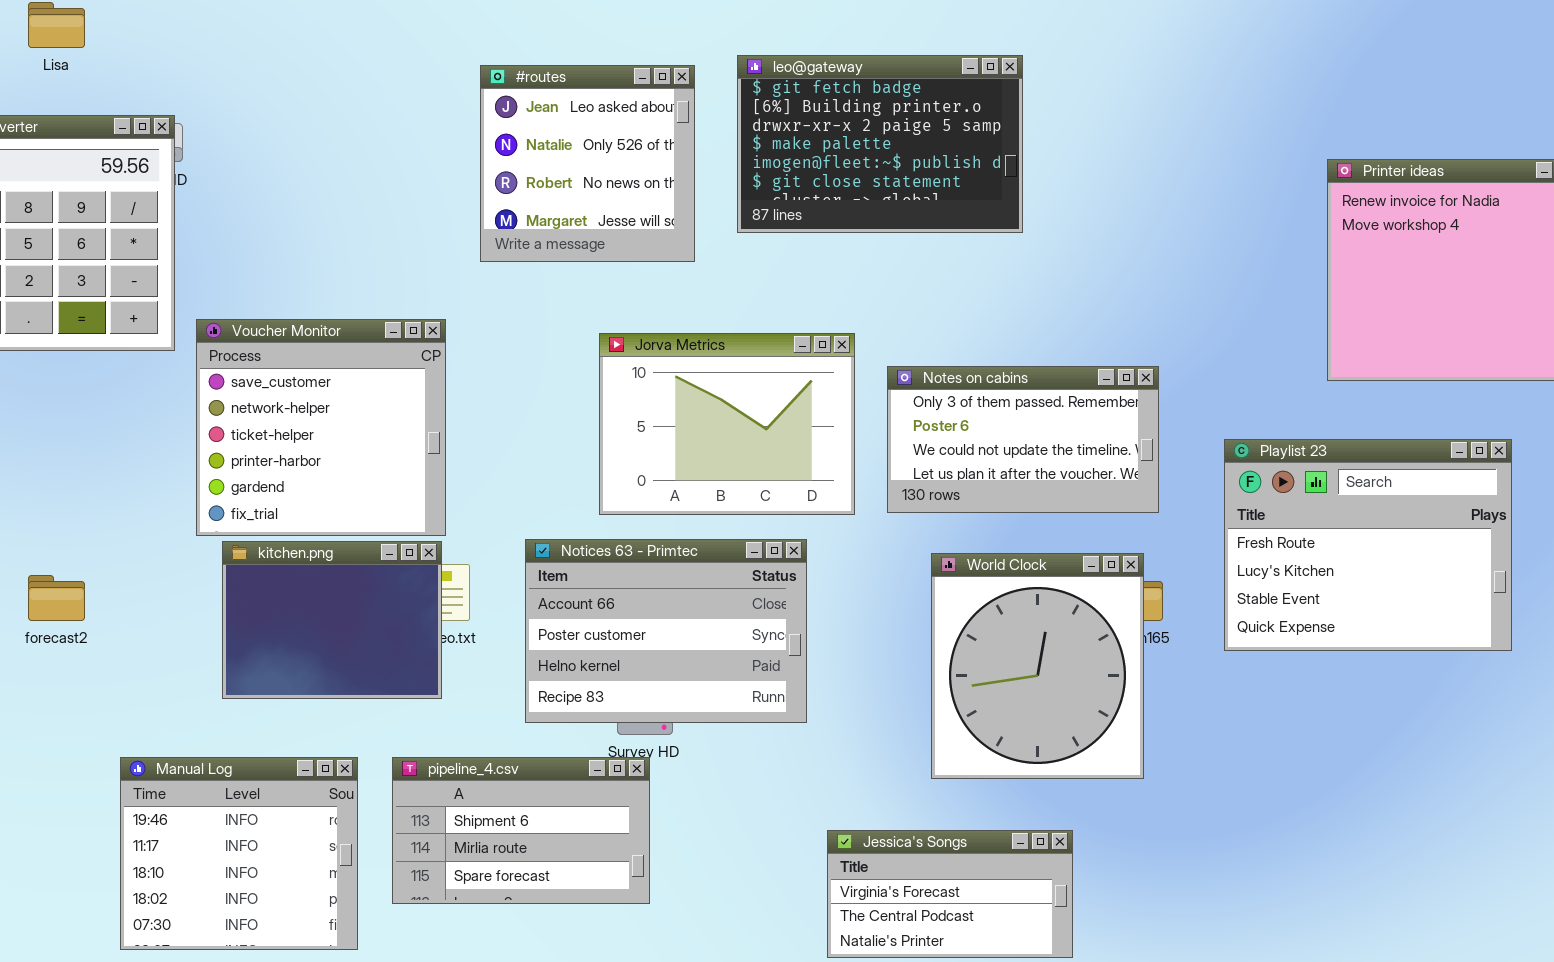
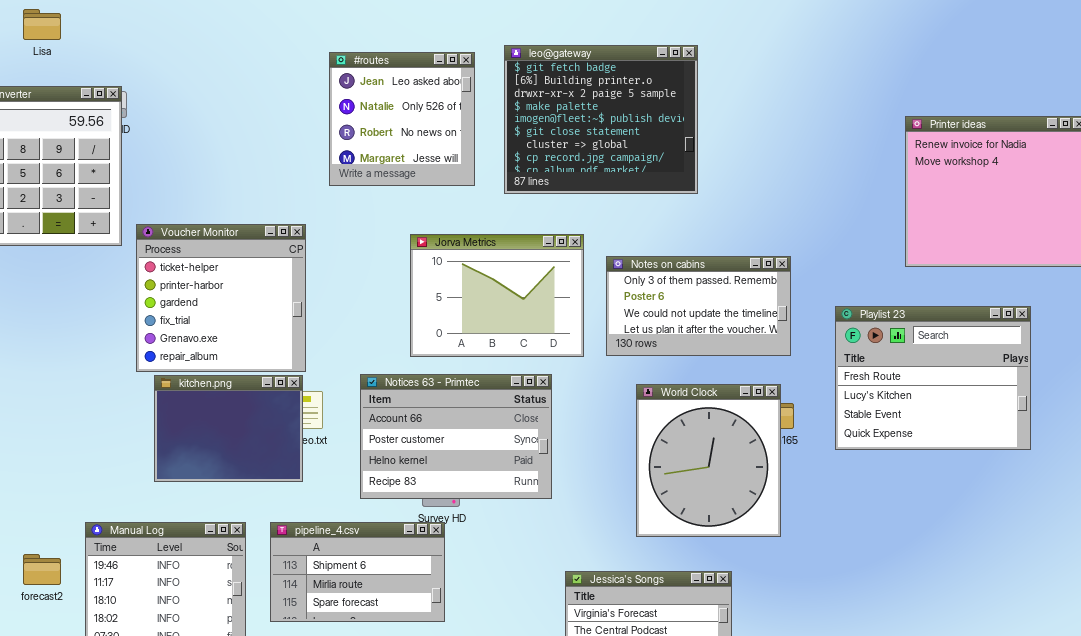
leo@gateway: [737,55,1023,233] -> [504,45,698,194], resized
Voucher Monitor: [196,319,446,536] -> [136,224,306,372], scrolled down 2 rows
forecast2: [28,575,85,621] -> [23,554,61,585], moved

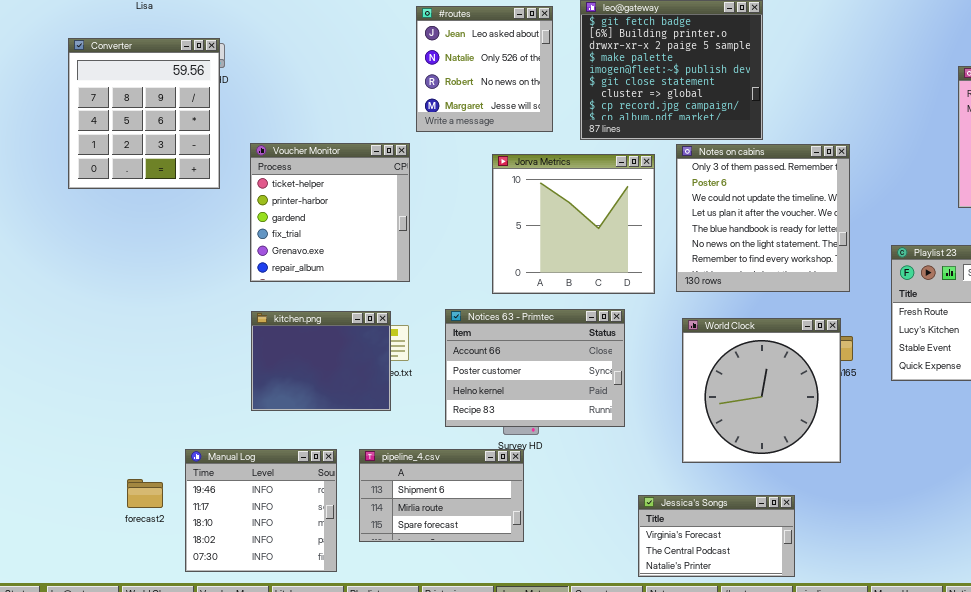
Voucher Monitor: [136,224,306,372] -> [250,143,410,282], moved
Jorva Metrics: [410,234,584,357] -> [492,154,655,294], resized
Notes on cabins: [606,256,791,356] -> [676,144,850,292], resized
World Clock: [636,384,781,537] -> [682,318,841,463], resized

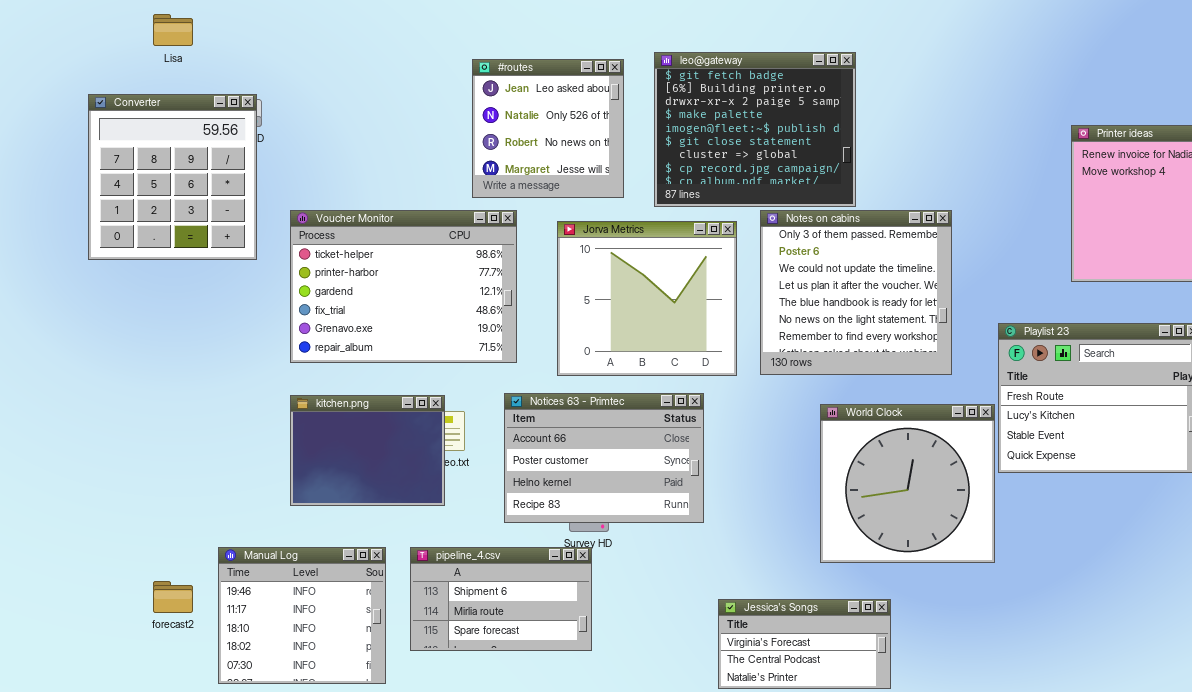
Voucher Monitor: [250,143,410,282] -> [290,210,517,363], resized
World Clock: [682,318,841,463] -> [820,404,995,563], moved

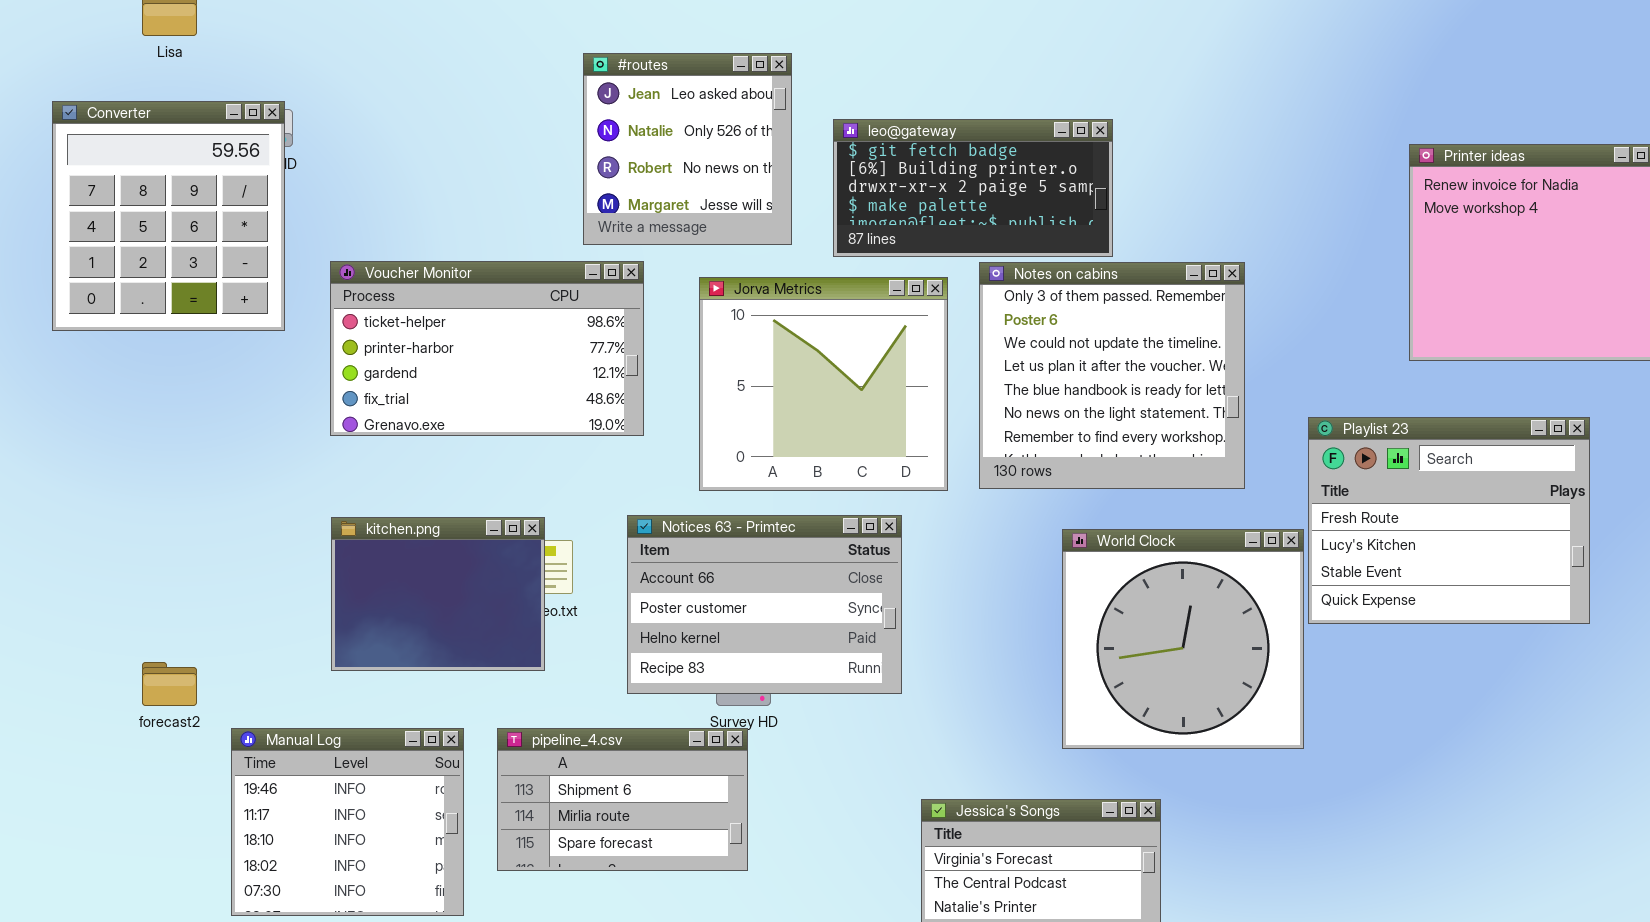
leo@gateway: [654,52,856,207] -> [833,119,1113,257], resized
Voucher Monitor: [290,210,517,363] -> [330,261,644,436], resized
forecast2: [153,581,193,613] -> [142,662,197,706], moved

